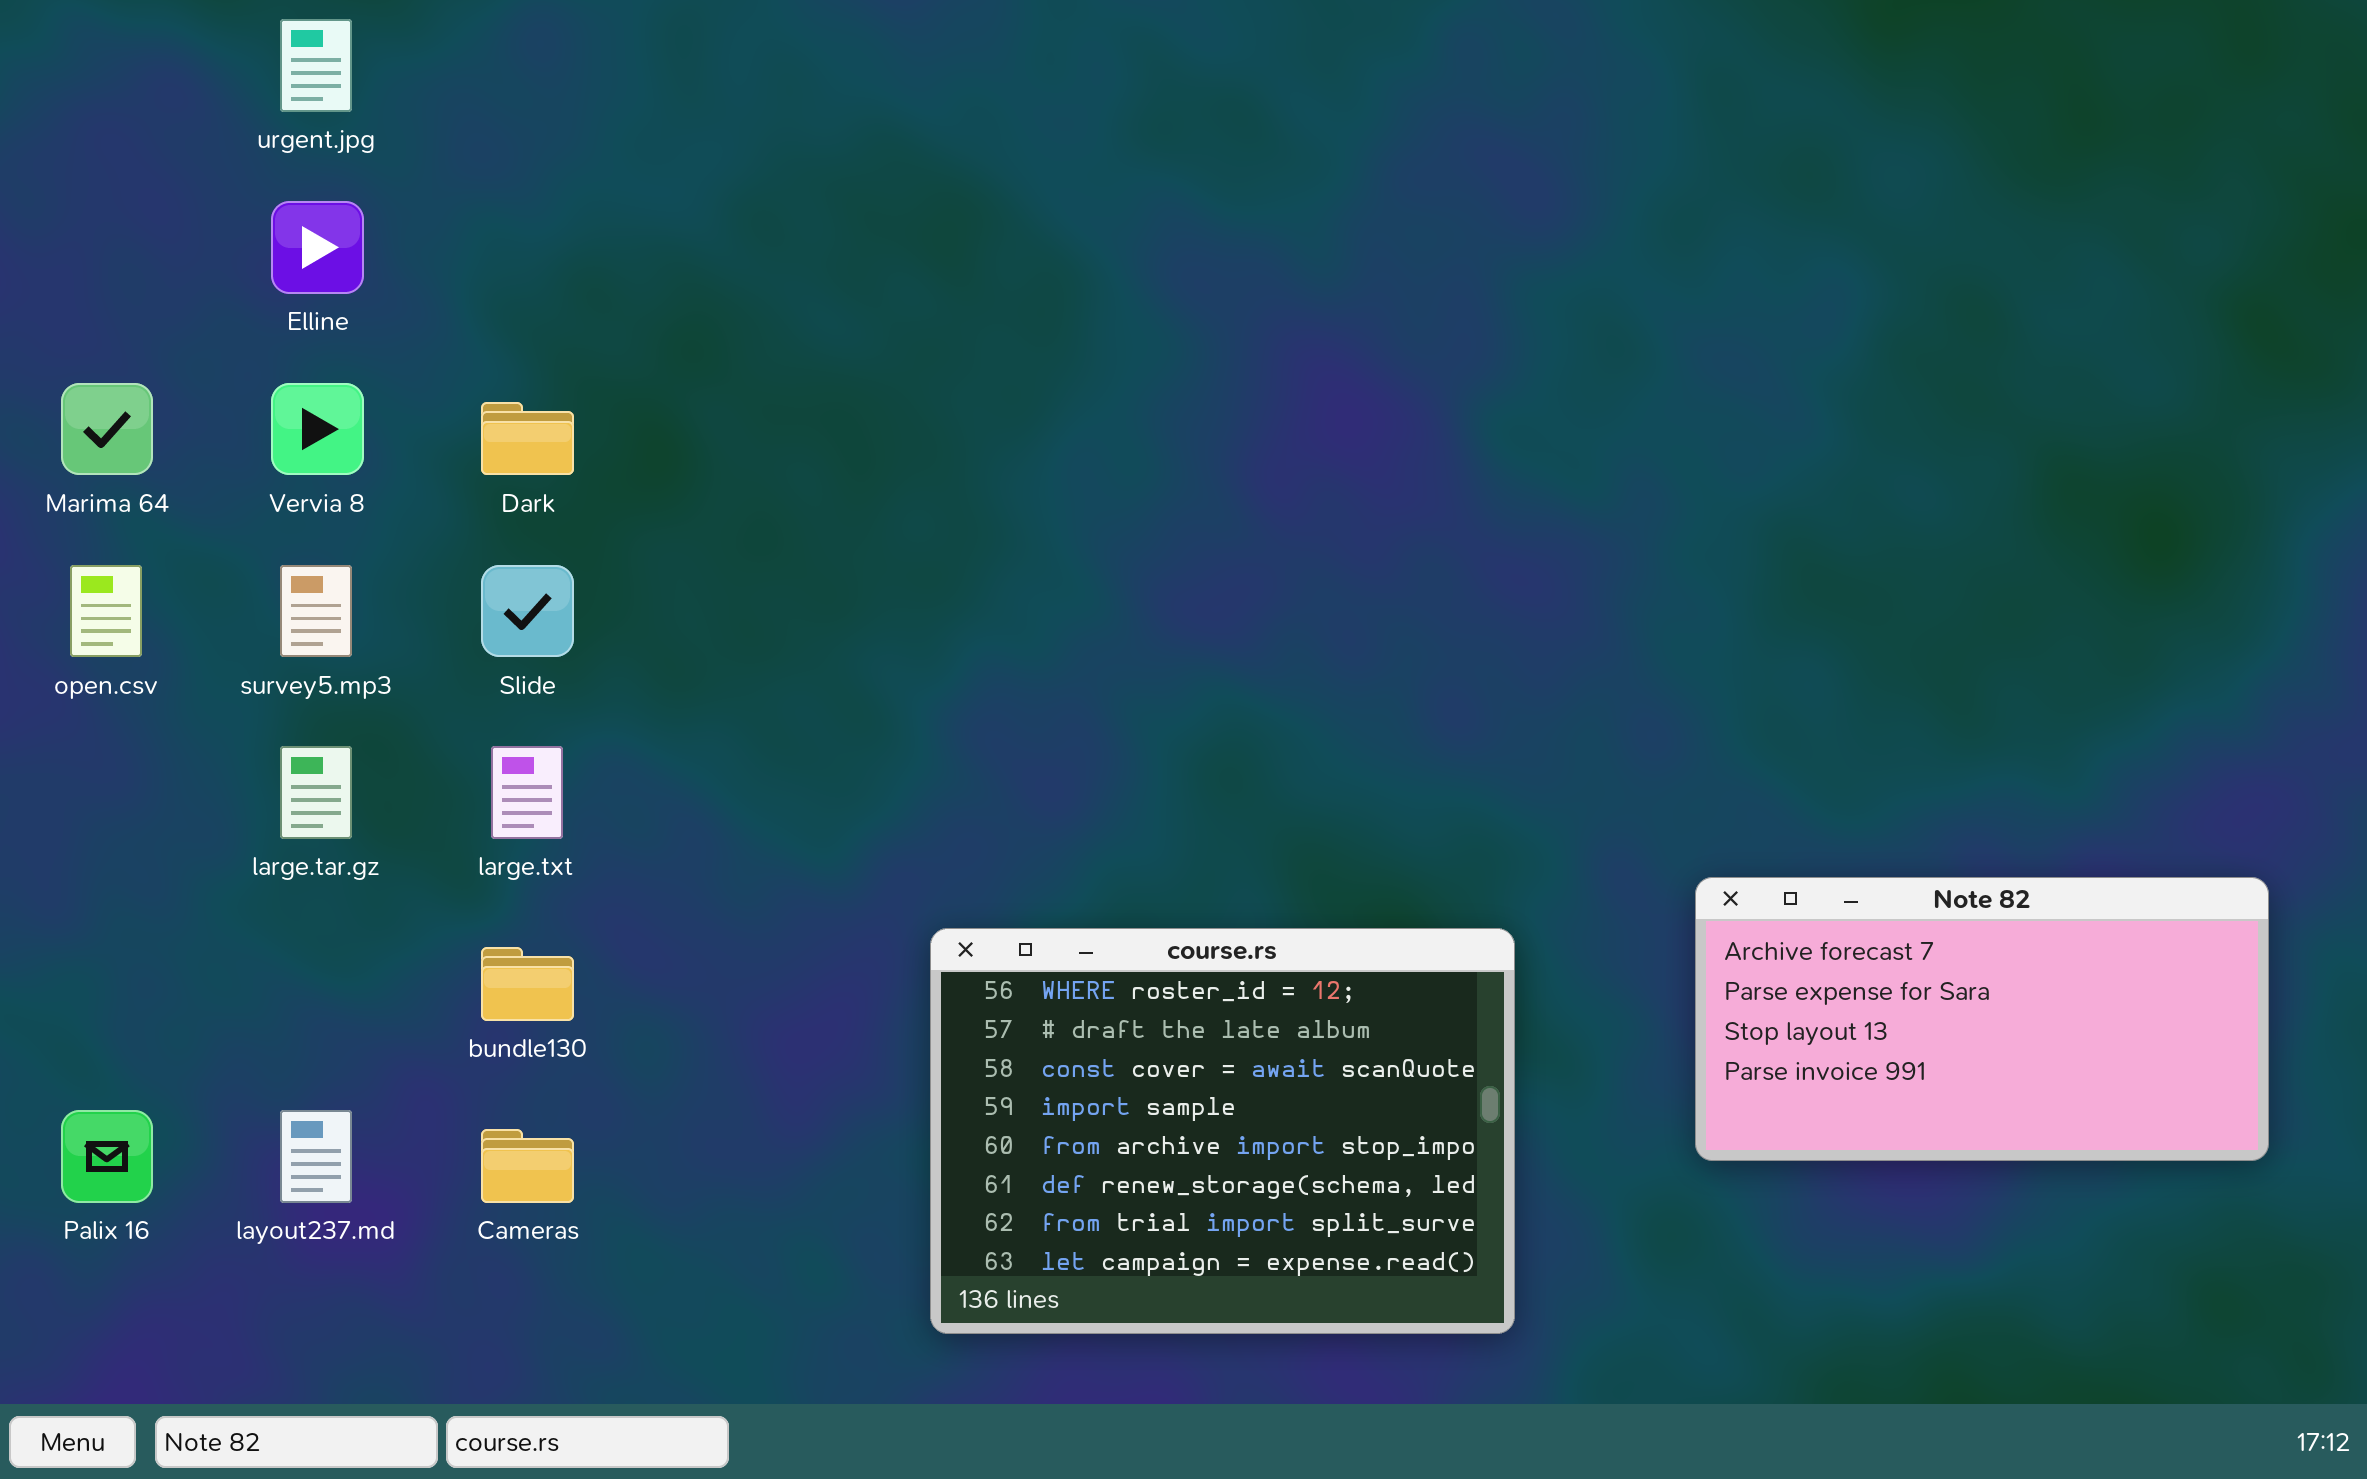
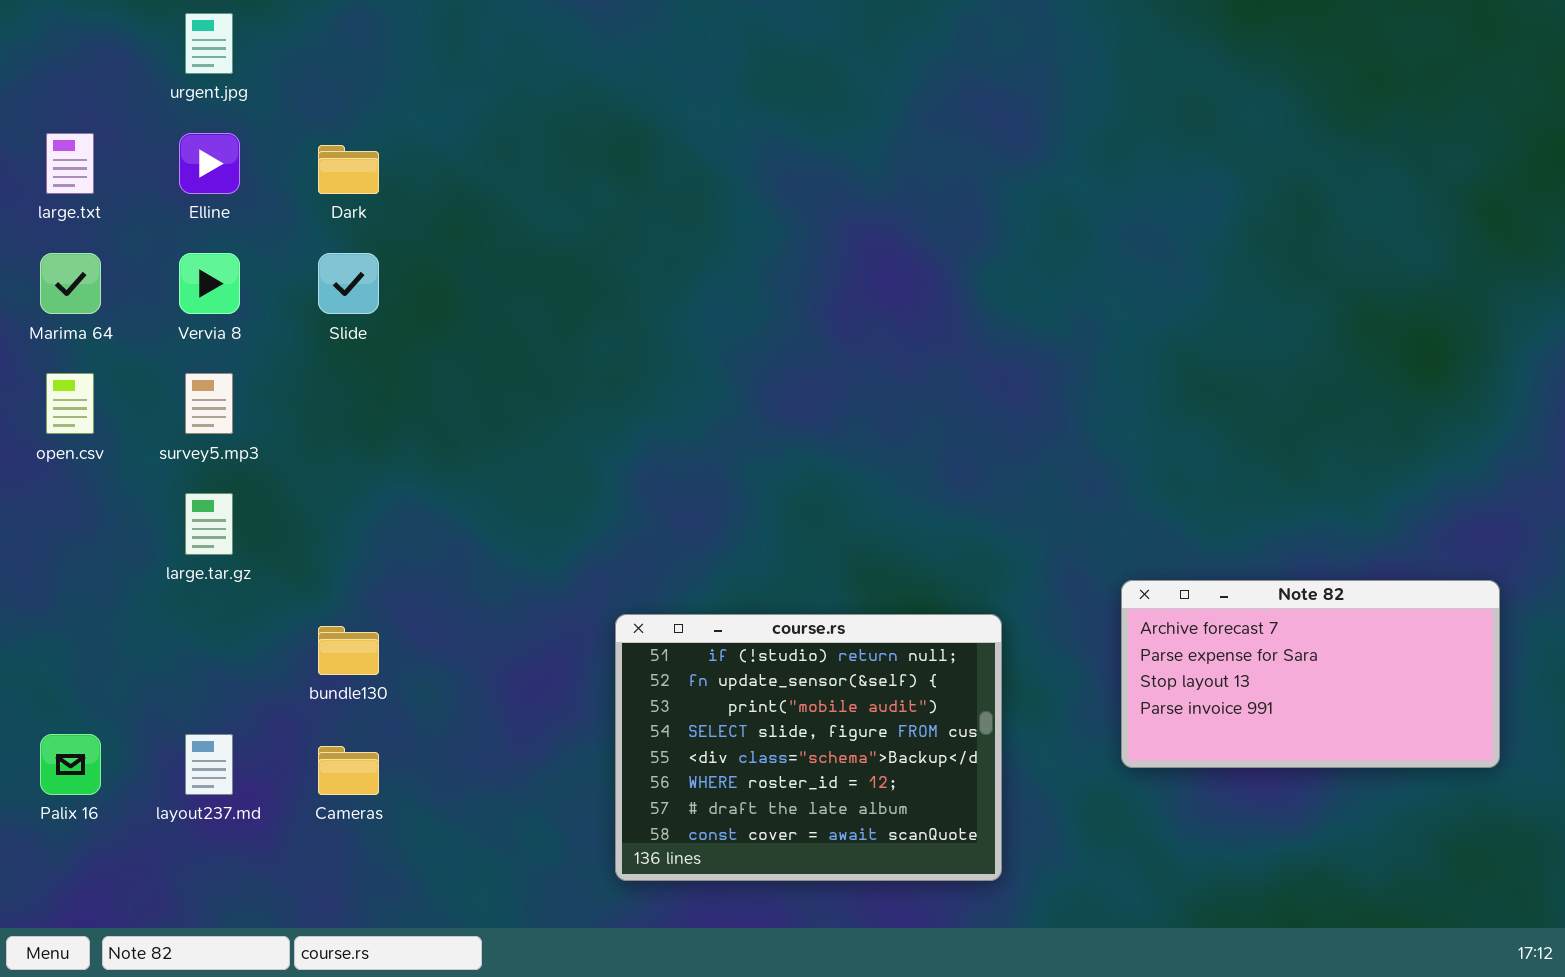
Dark: [481,402,574,475] -> [318,145,379,194], moved
Slide: [481,565,574,657] -> [318,253,379,314], moved
large.txt: [491,746,563,839] -> [46,133,94,194], moved
course.rs: [930,928,1515,1334] -> [615,614,1002,881], scrolled up 5 rows

